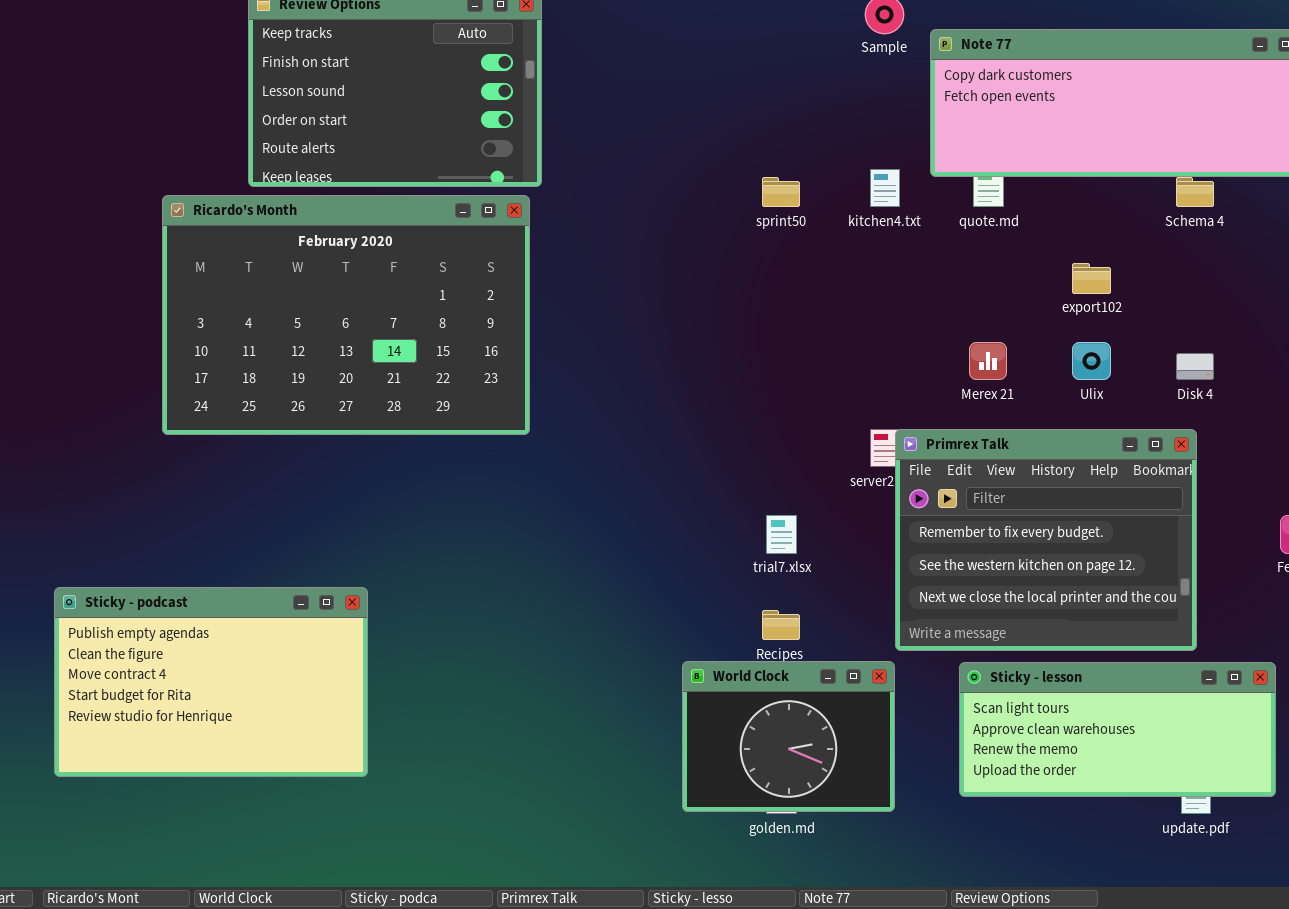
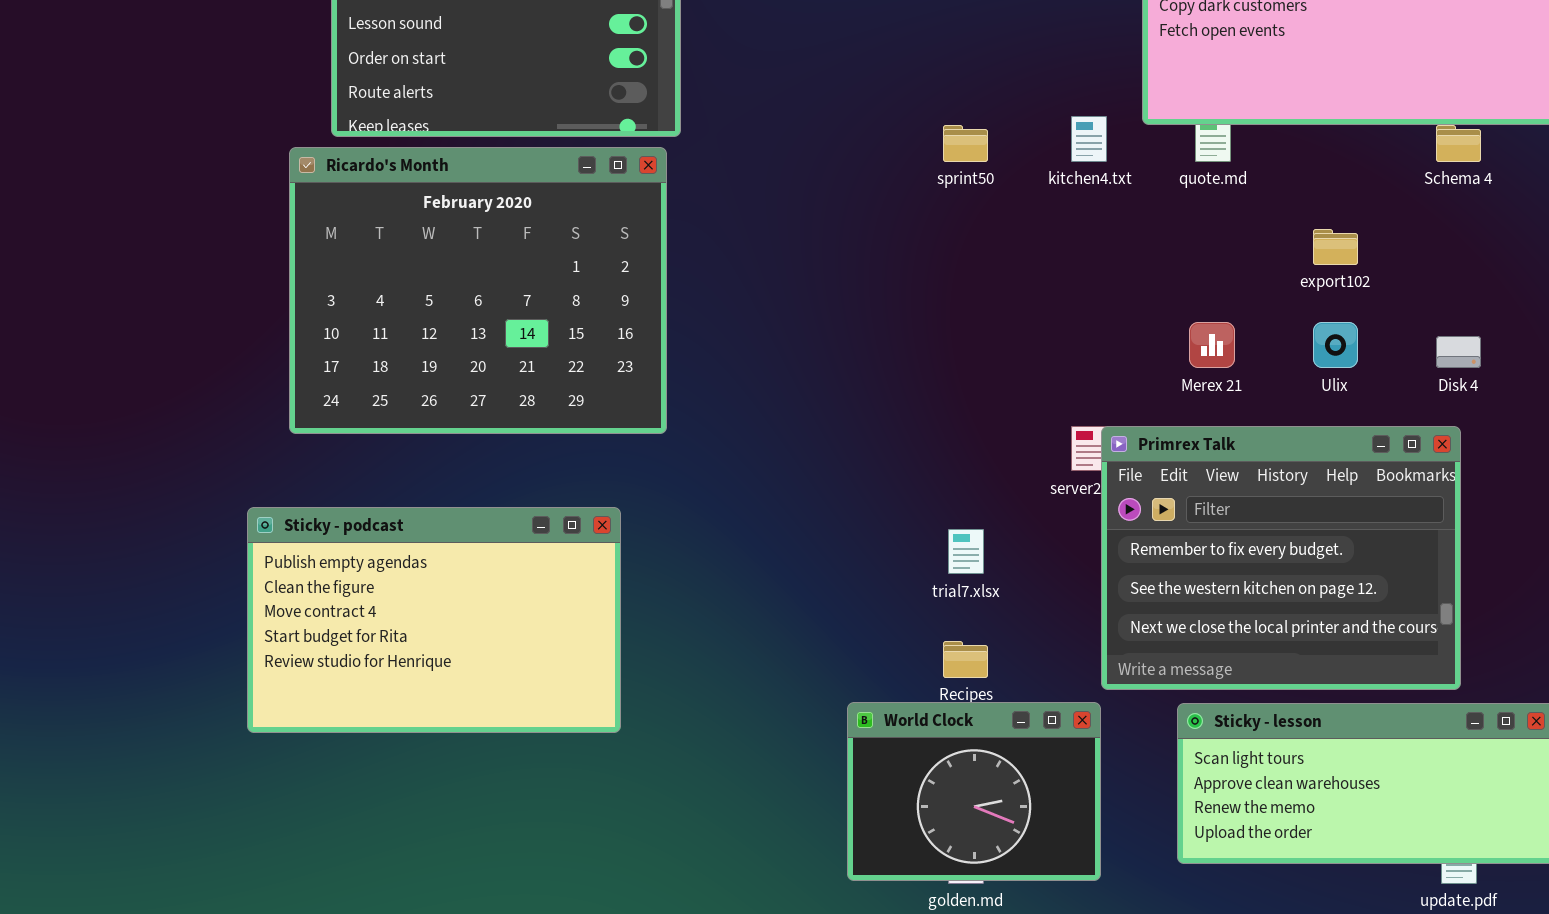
Ricardo's Month: [162,195,530,435] -> [289,147,667,434], resized
Sticky - podcast: [54,587,368,777] -> [247,507,621,733], moved

